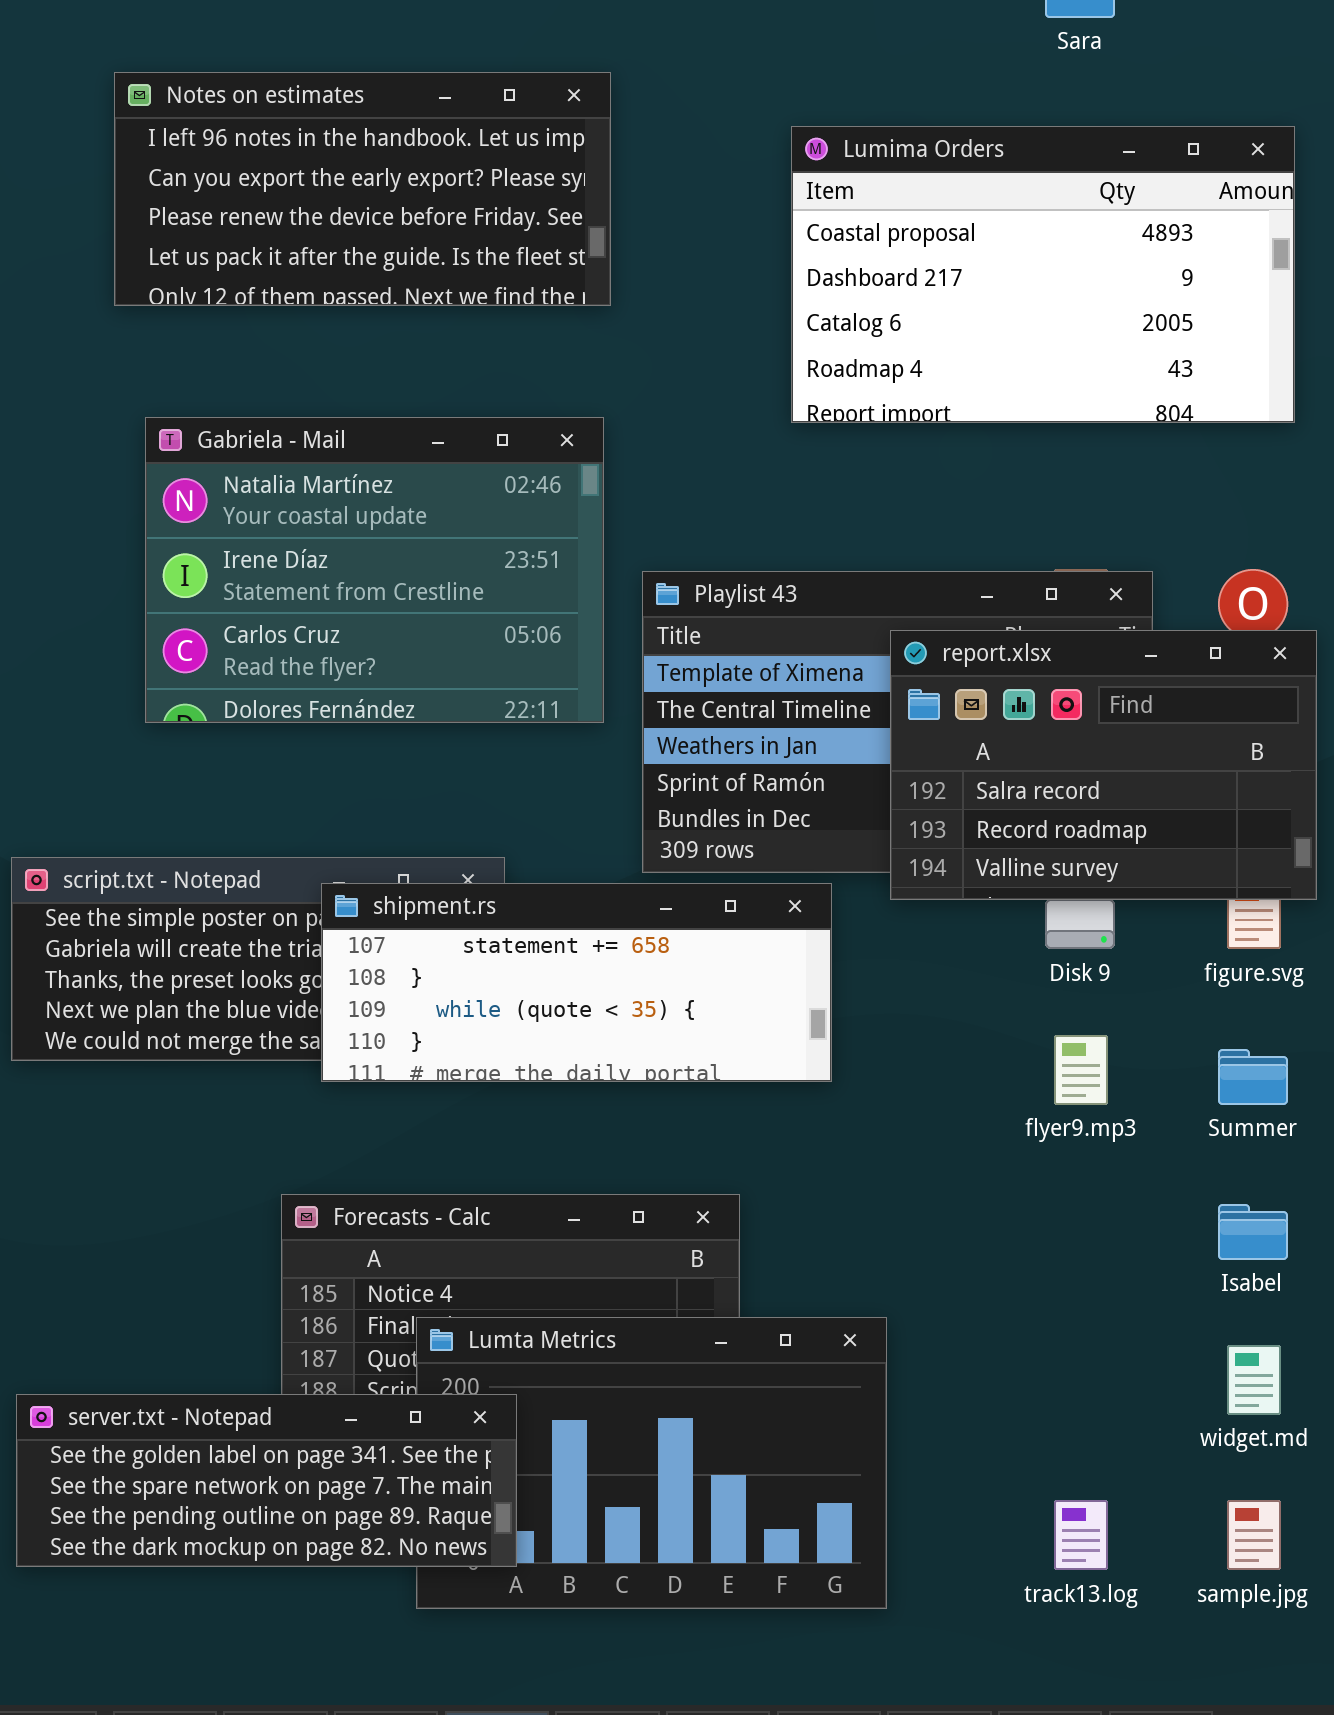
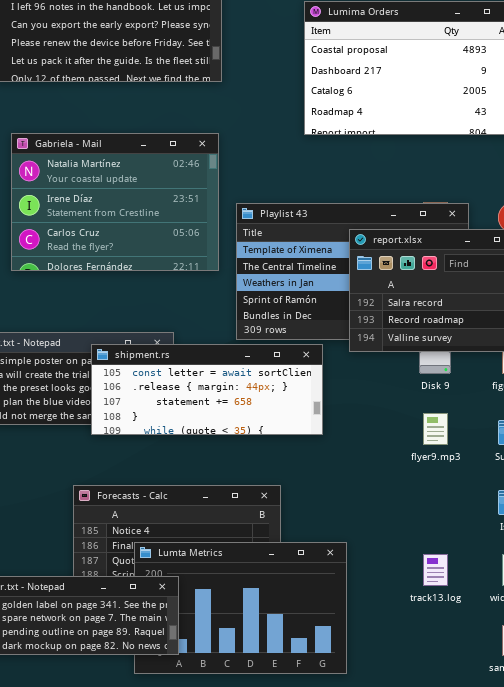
shipment.rs: [321,883,832,1082] -> [91,344,323,435], scrolled up 2 rows
track13.log: [1054,1500,1108,1570] -> [423,554,448,586], moved

